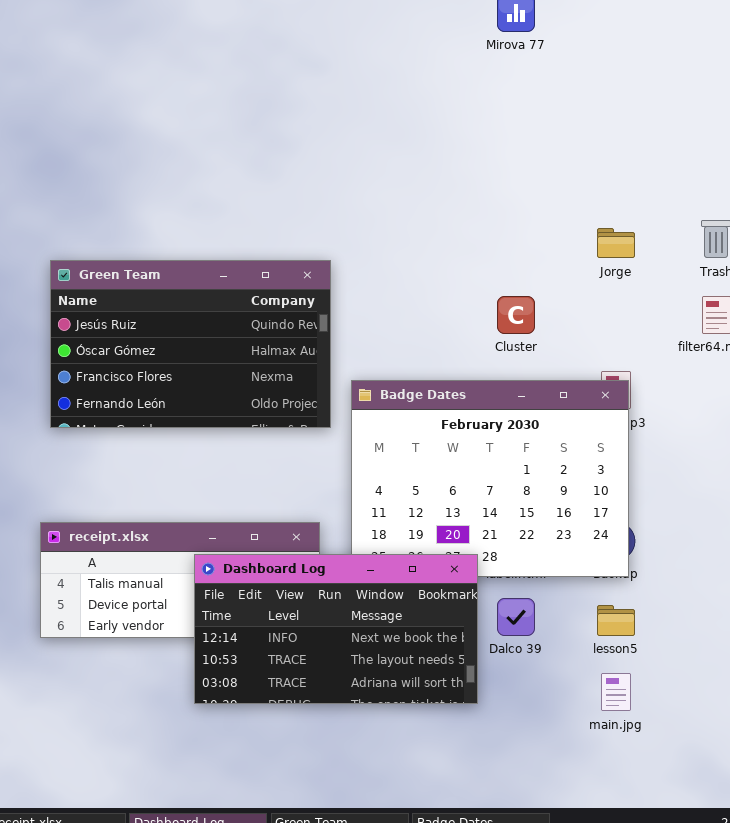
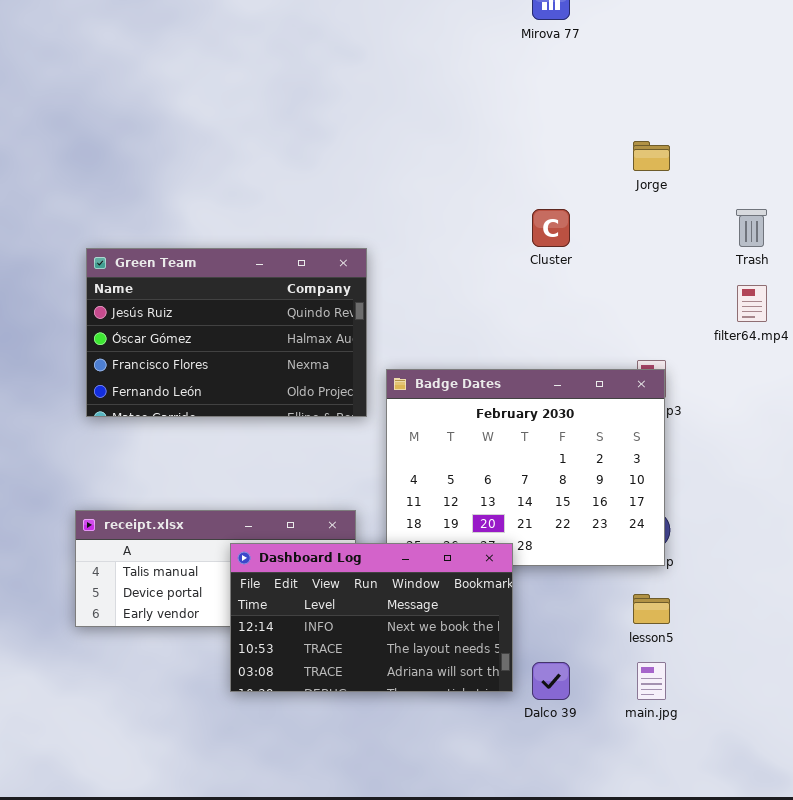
Jorge: [597,228,635,258] -> [633,141,670,171], moved
Cluster: [497,296,535,334] -> [532,209,570,247], moved
Dalco 39: [497,598,535,636] -> [532,662,570,700], moved

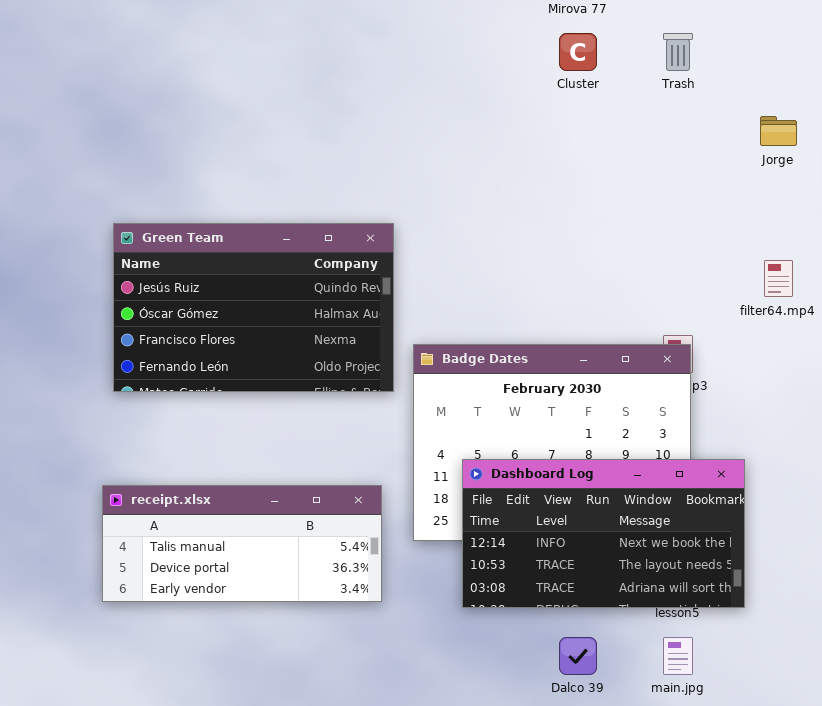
Jorge: [633,141,670,171] -> [760,116,797,146], moved
Cluster: [532,209,570,247] -> [559,33,597,71], moved
Trash: [736,209,767,247] -> [663,33,693,71], moved
Dashboard Log: [230,543,513,692] -> [462,459,745,608], moved

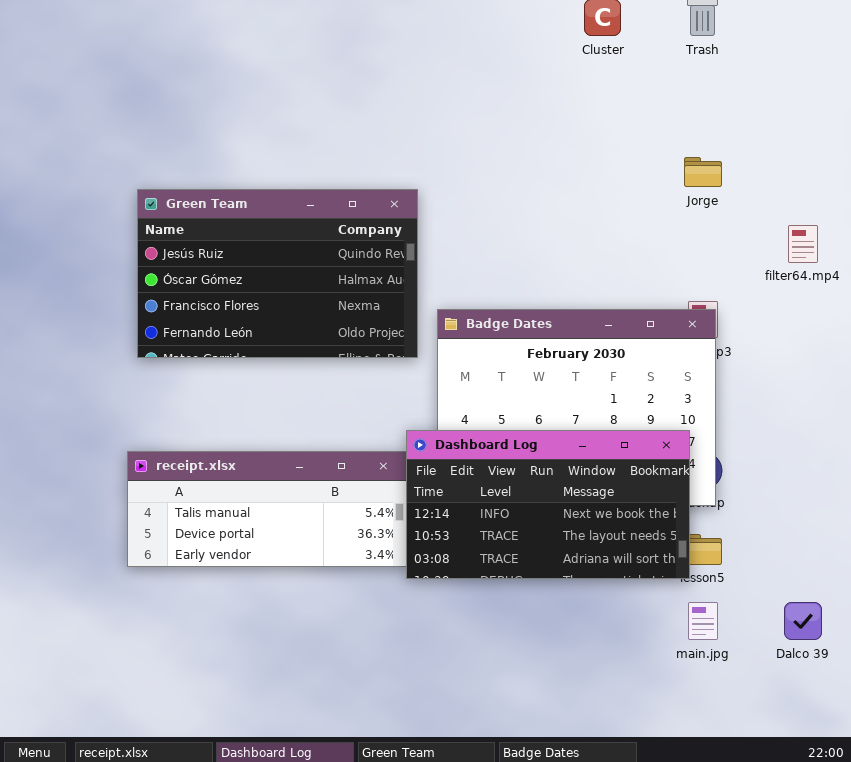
Jorge: [760,116,797,146] -> [684,157,722,187], moved
Dashboard Log: [462,459,745,608] -> [406,430,690,579], moved
Dalco 39: [559,637,597,675] -> [784,602,822,640], moved

